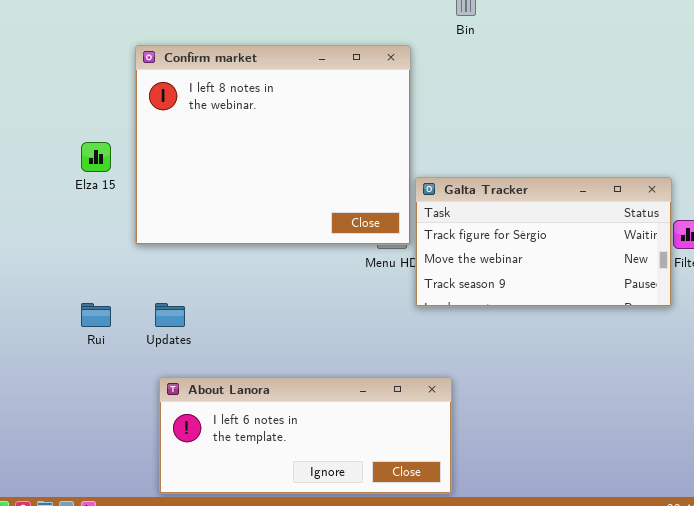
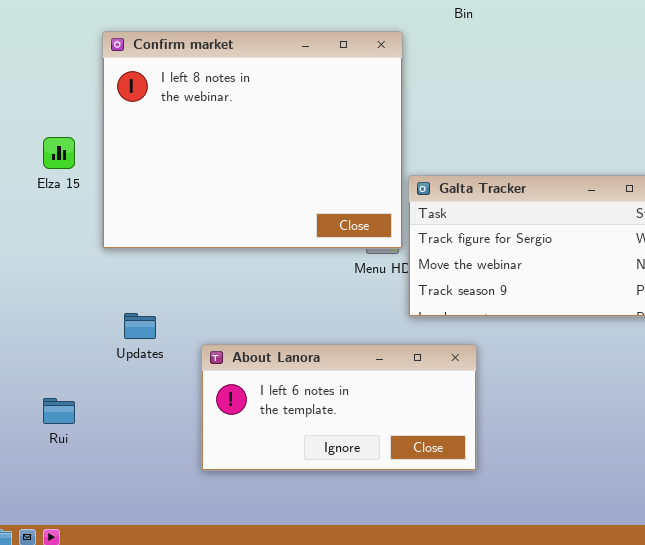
Rui: [81,303,111,327] -> [43,398,75,424], moved
About Lanora: [159,377,452,494] -> [201,344,477,471], moved, resized

